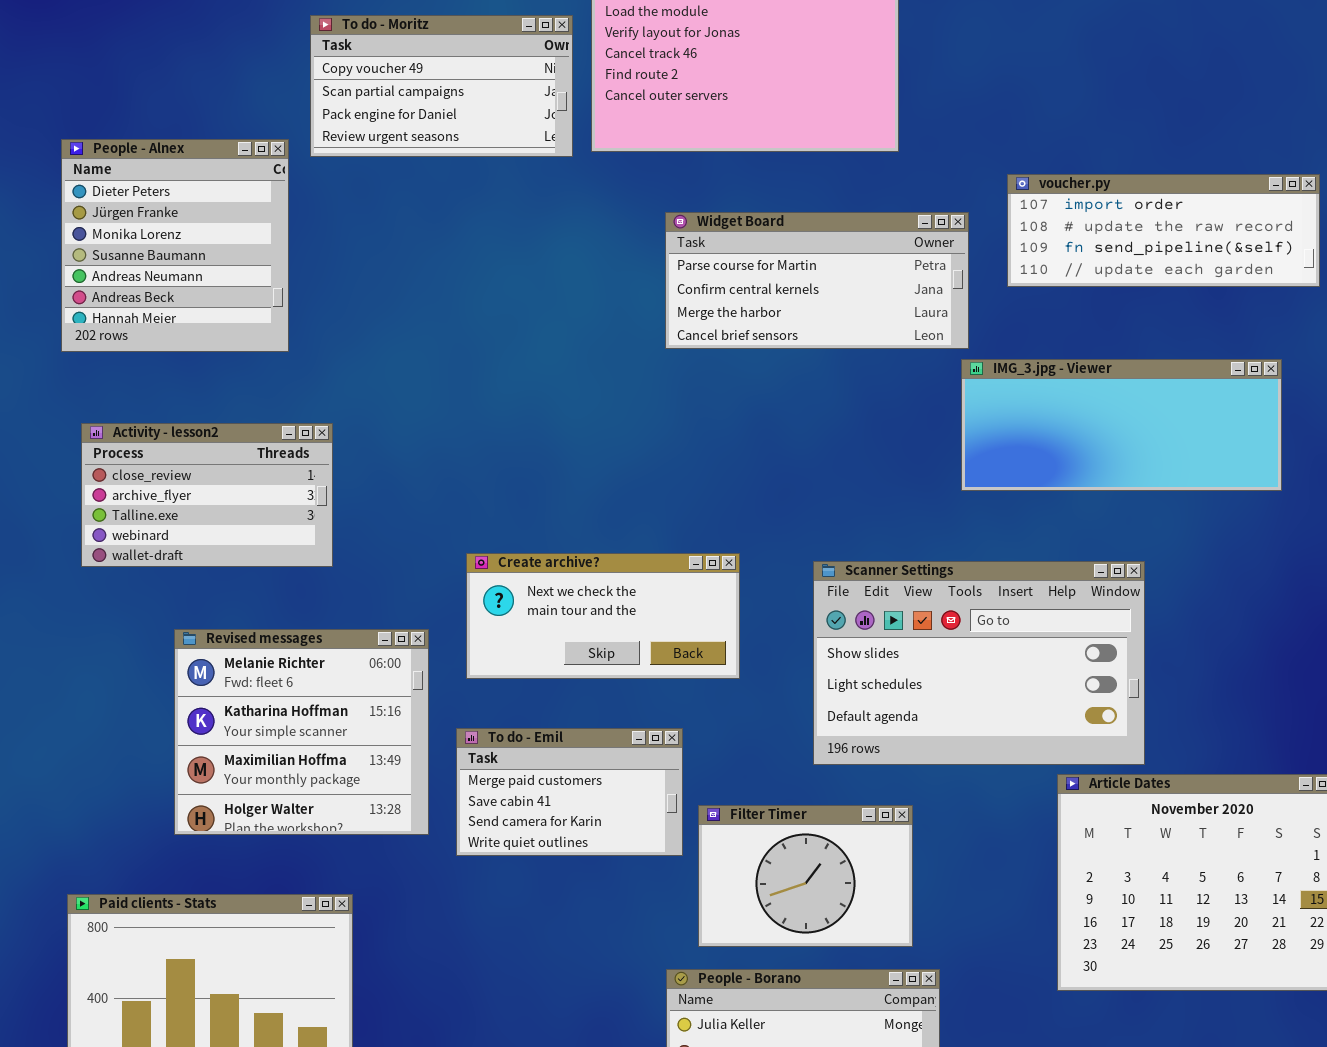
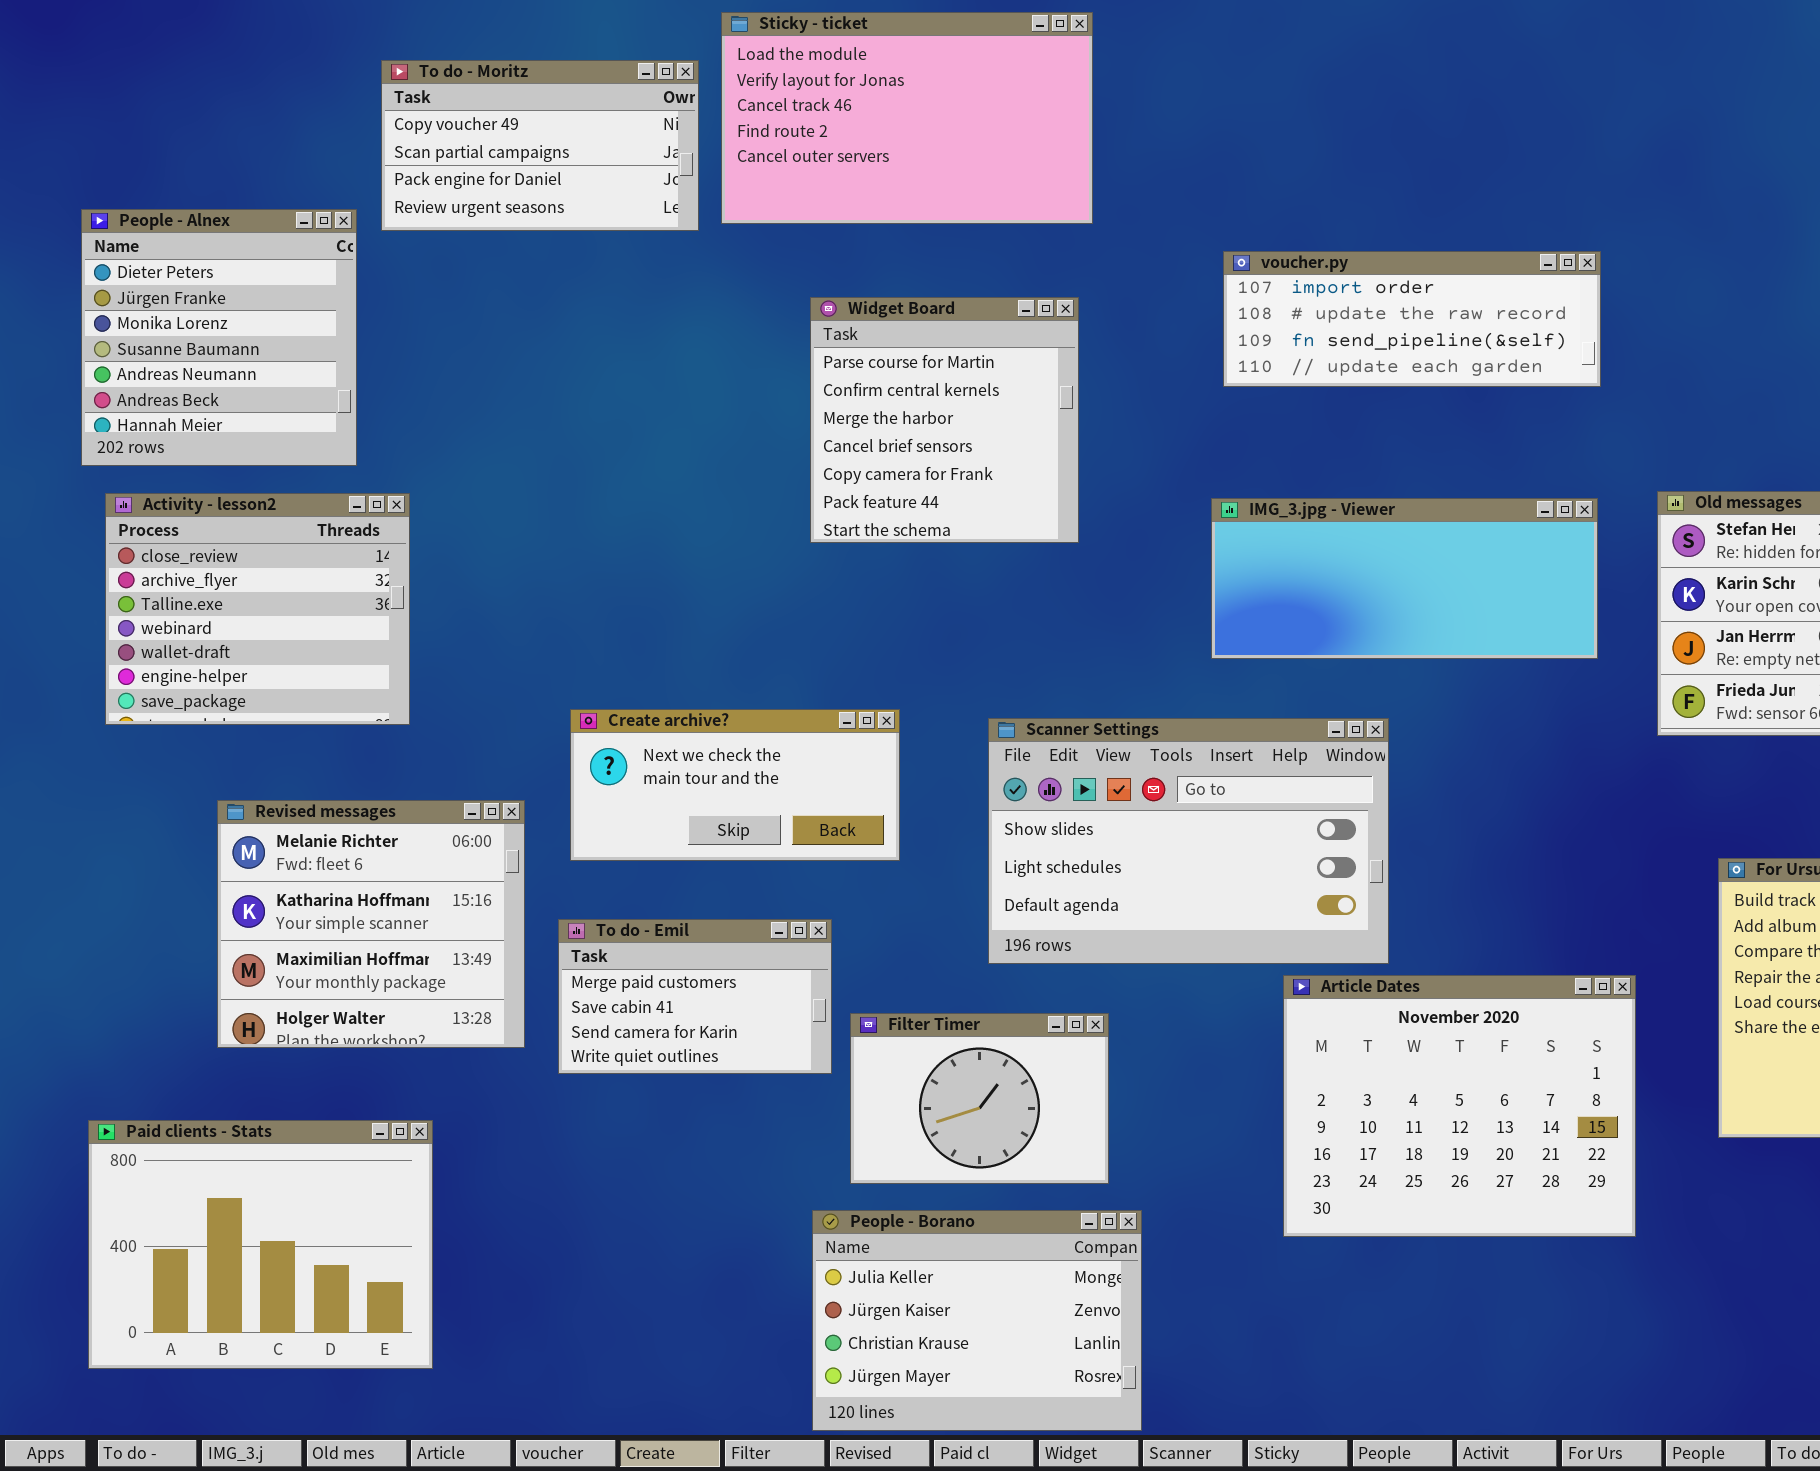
Widget Board: [665,212,969,349] -> [810,297,1079,543], resized
IMG_3.jpg - Viewer: [961,359,1282,491] -> [1211,498,1598,659], moved
Activity - lesson2: [81,423,333,567] -> [105,493,410,725], resized

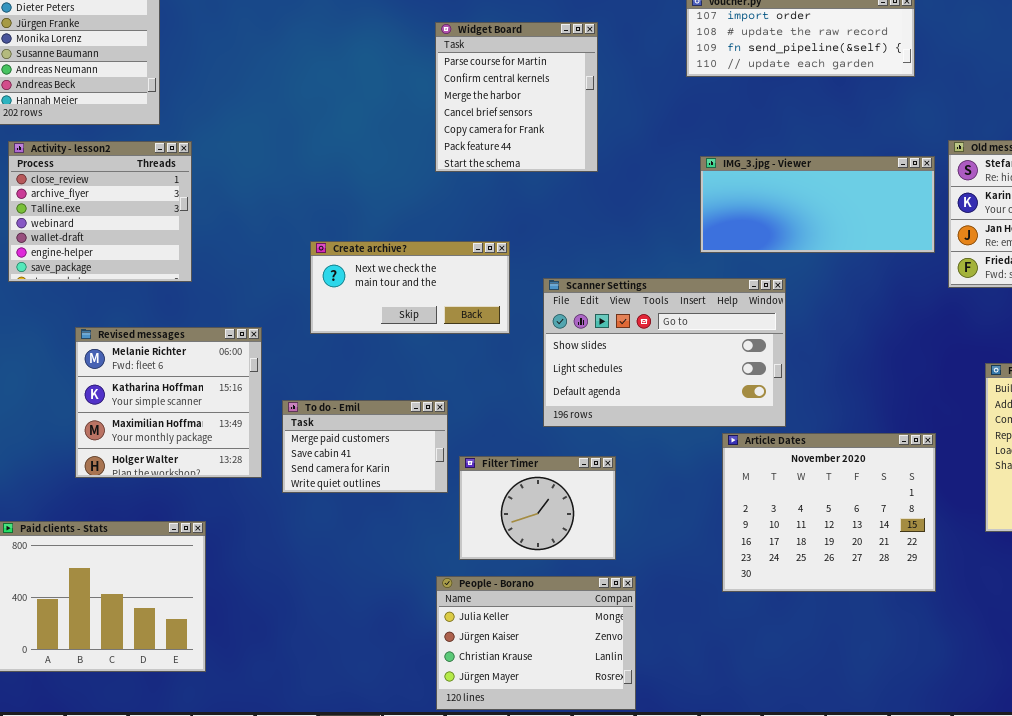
IMG_3.jpg - Viewer: [1211,498,1598,659] -> [700,156,935,253], moved
Create archive?: [570,709,900,861] -> [310,241,510,334], moved

